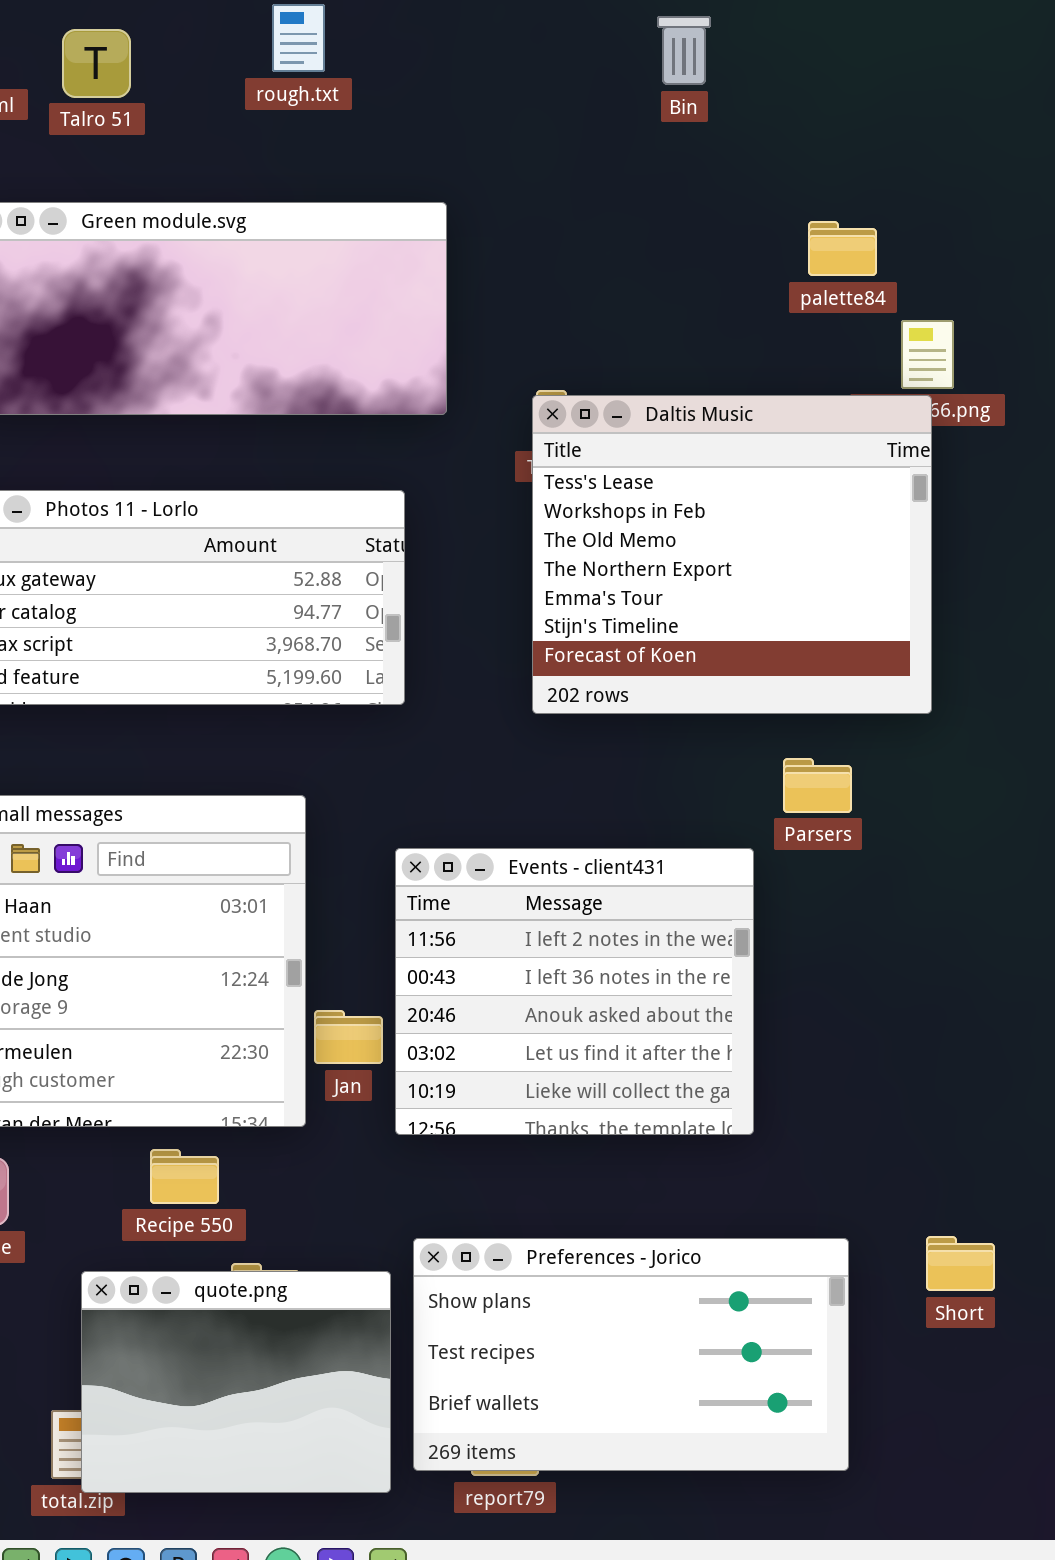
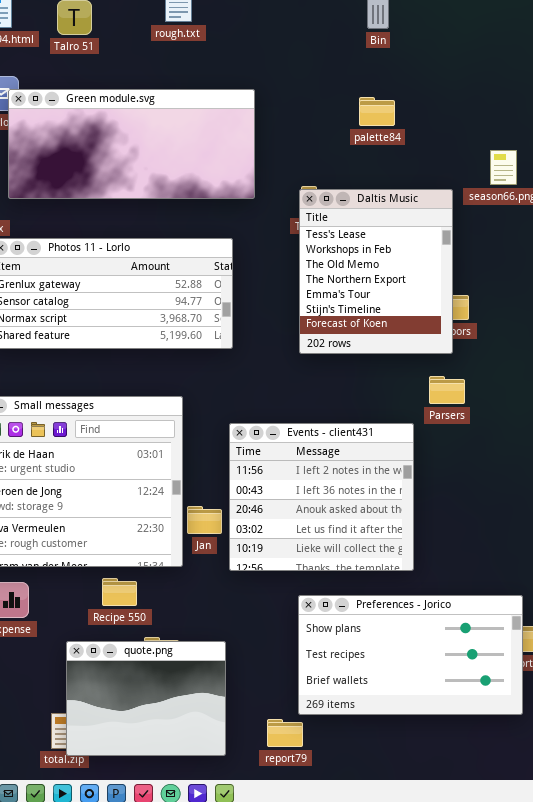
palette84: [808,221,877,276] -> [359,97,395,126], moved
Daltis Music: [532,395,932,714] -> [299,189,453,354], resized
Preferences - Jorico: [413,1238,849,1471] -> [298,595,523,715], moved

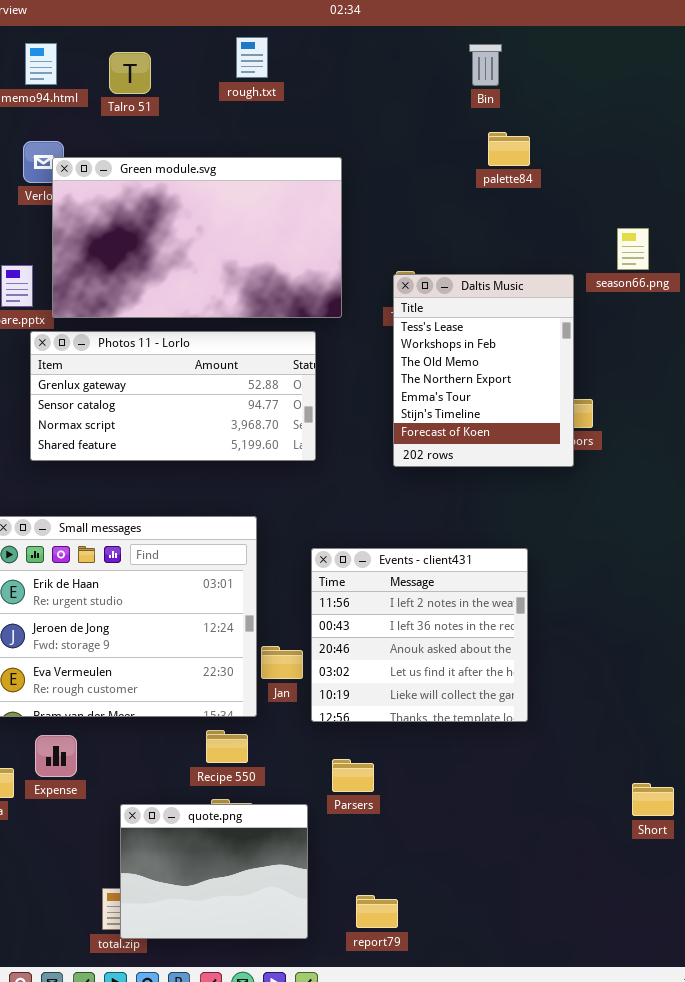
Green module.svg: [8,89,255,199] -> [52,157,342,318], resized
palette84: [359,97,395,126] -> [488,132,530,166], moved
Parsers: [429,376,465,404] -> [332,759,374,792], moved
Recipe 550: [102,578,137,606] -> [206,730,248,763], moved
Preferences - Jorico: [298,595,523,715] -> none, closed

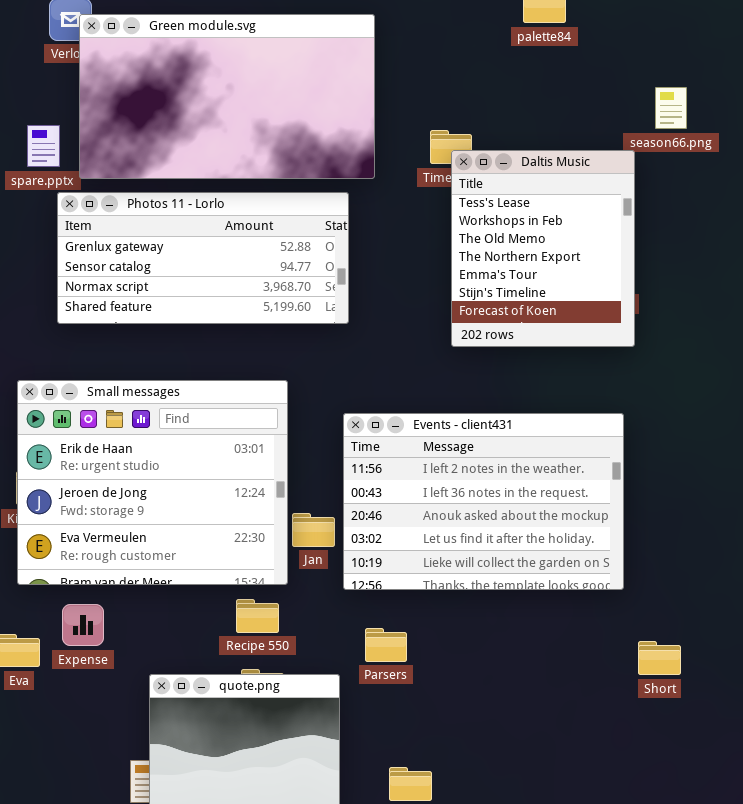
Daltis Music: [393,274,574,467] -> [451,150,635,347], moved
Events - client431: [311,548,528,722] -> [343,413,624,590], resized
Short: [632,783,674,816] -> [638,641,681,675], moved

